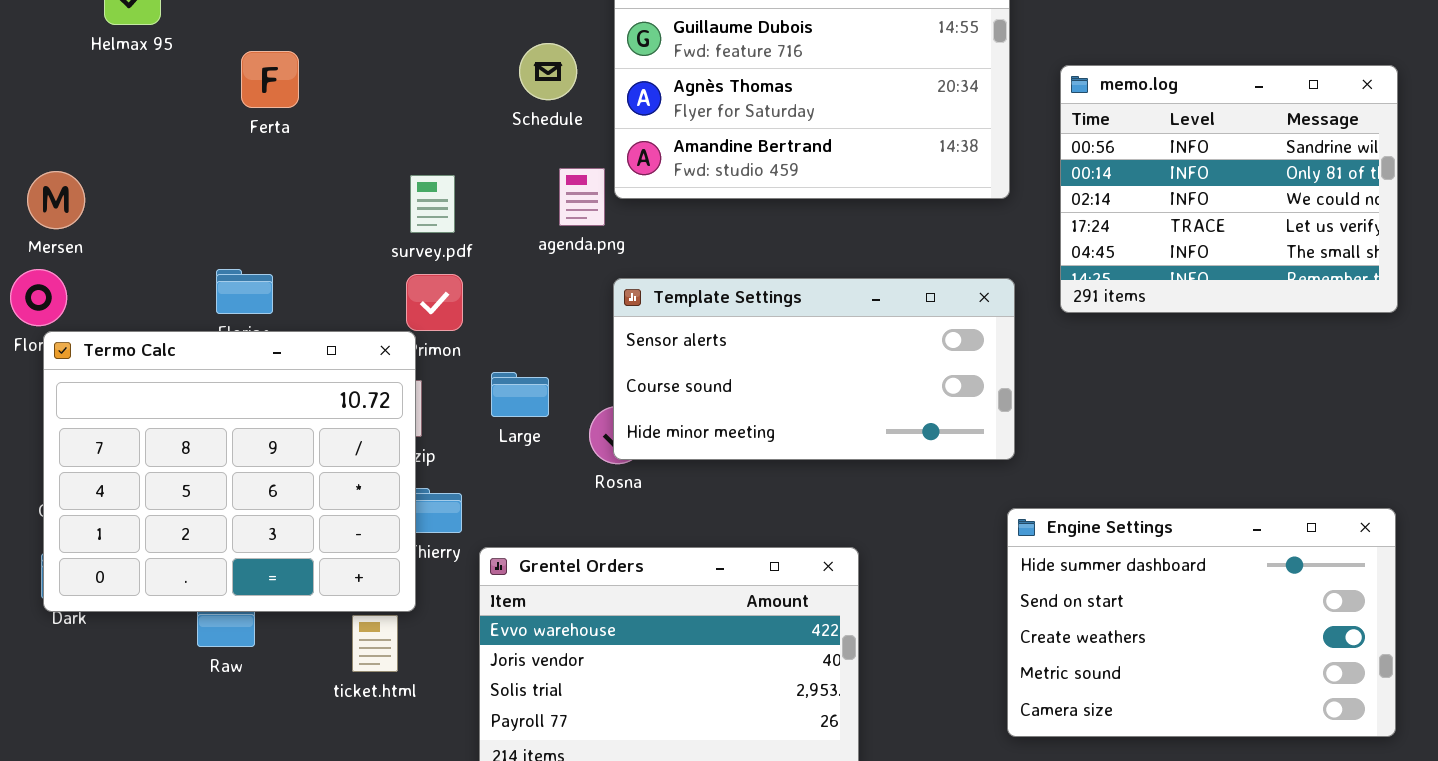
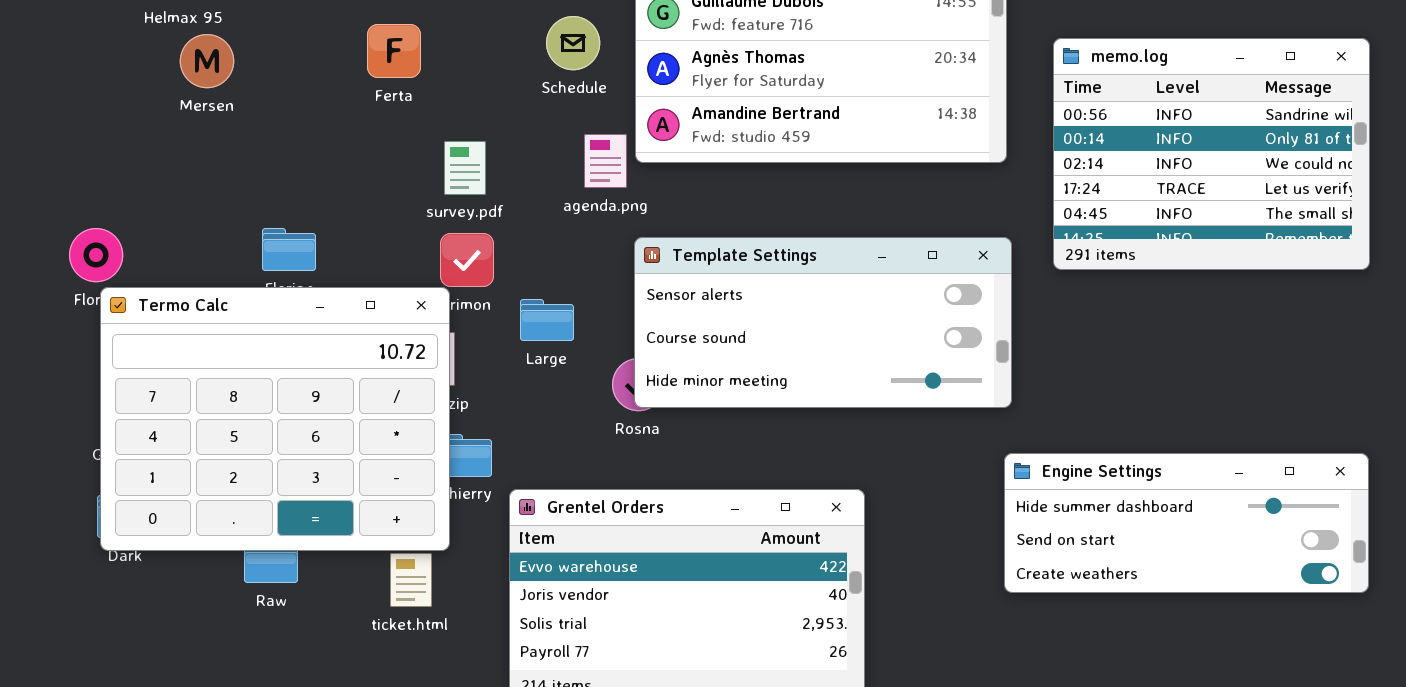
Ferta: [241,51,299,108] -> [367,24,421,78], moved
Mersen: [27,171,85,229] -> [180,34,234,88], moved
Large: [491,372,549,417] -> [520,299,574,341], moved
Engine Settings: [1007,508,1396,737] -> [1004,453,1369,593], resized

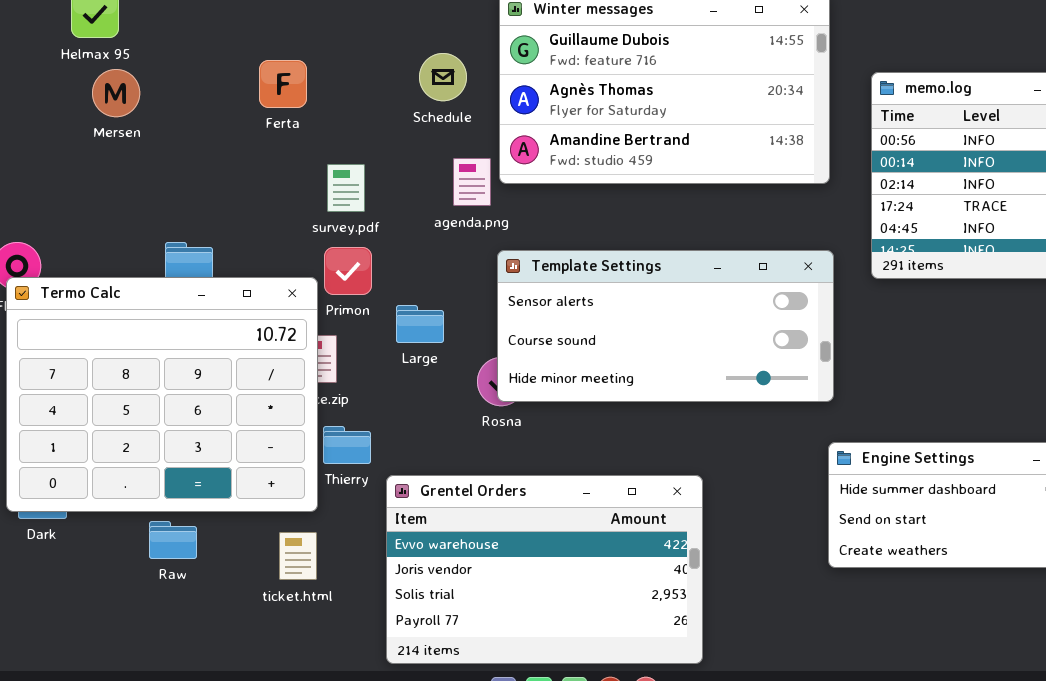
Termo Calc: [100,287,450,551] -> [6,277,318,512], moved

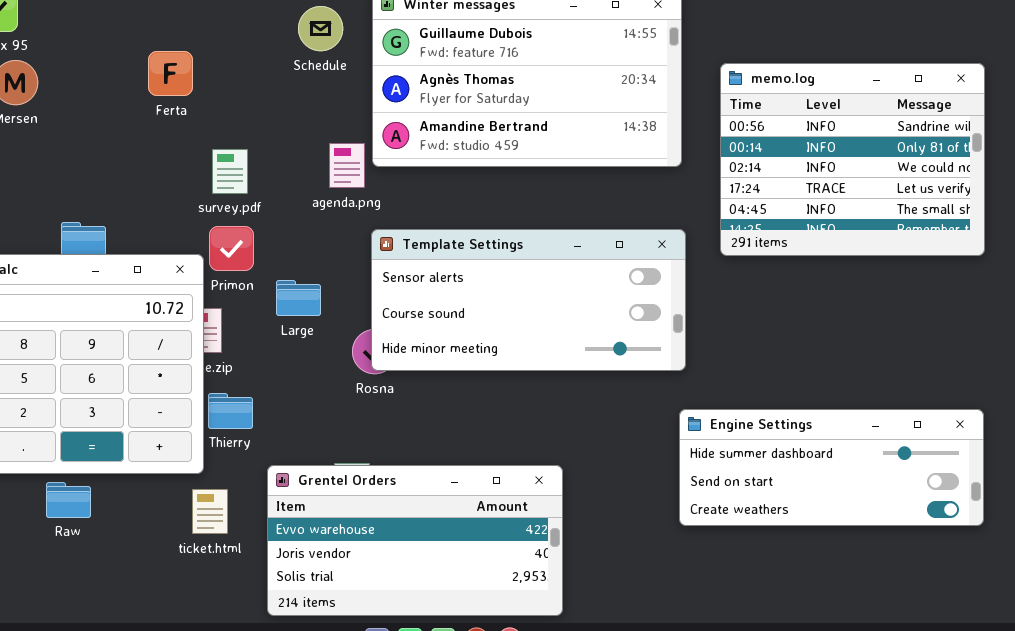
Schedule: [419,53,467,101] -> [298,6,343,51], moved
Grentel Orders: [386,475,703,664] -> [267,465,563,616], resized
ticket.html: [279,532,317,580] -> [192,489,228,534], moved

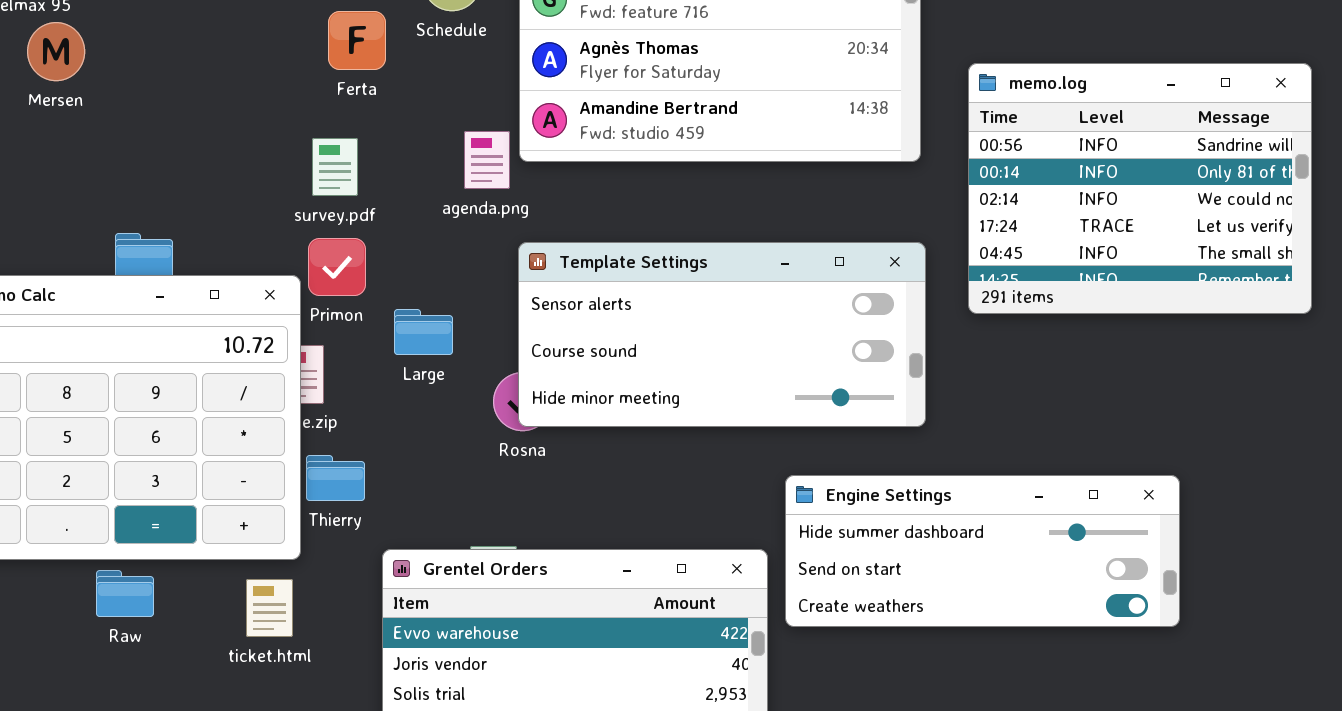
Ferta: [148,51,193,96] -> [328,11,386,70], moved
memo.log: [720,63,985,256] -> [968,63,1312,314], moved
Engine Settings: [679,409,984,526] -> [785,475,1180,627], moved
ticket.html: [192,489,228,534] -> [246,579,293,637], moved

